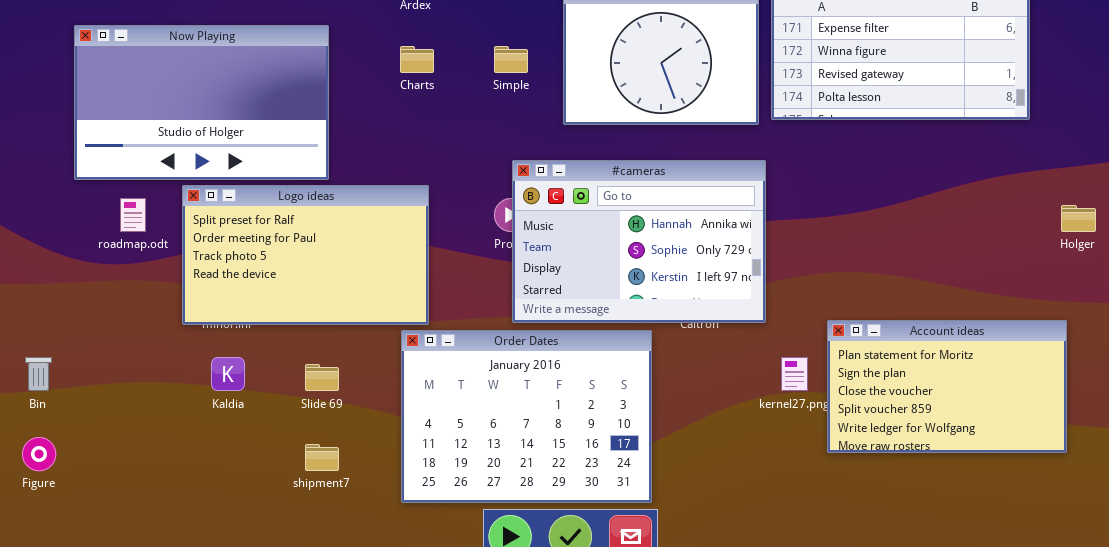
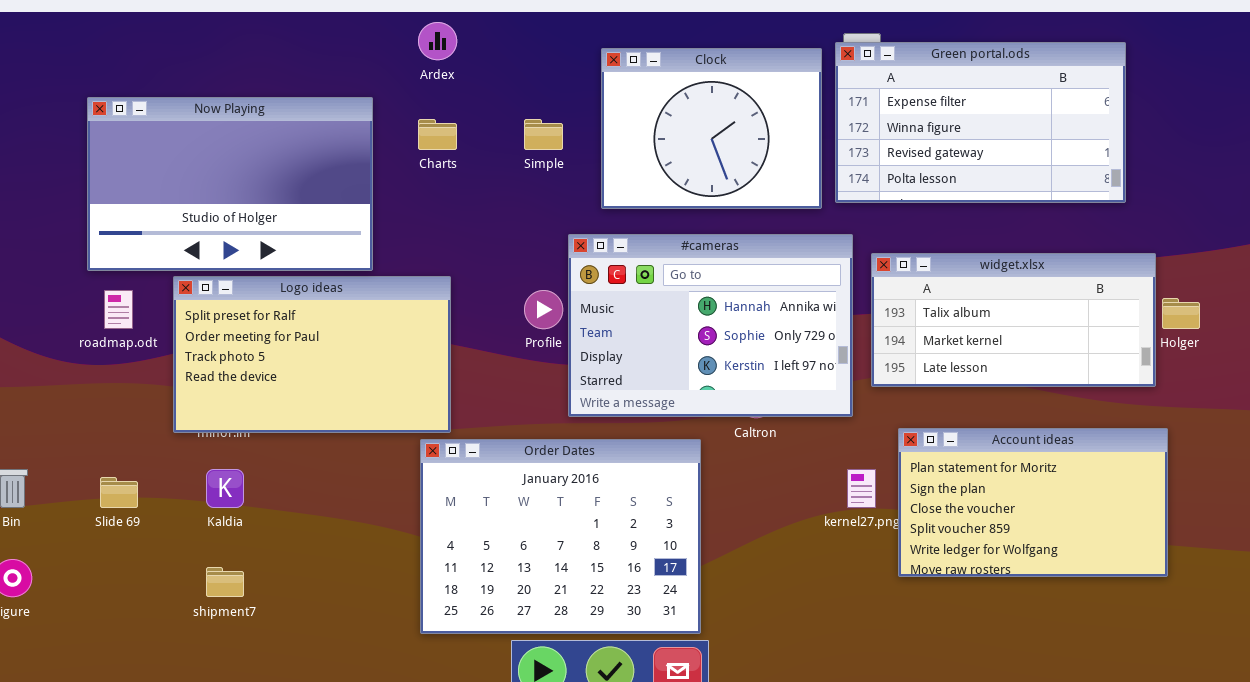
Now Playing: [74,25,329,180] -> [87,97,373,271], moved
#cameras: [512,160,766,323] -> [568,234,853,417], moved
widget.xlsx: none -> [871,253,1156,387], opened
Slide 69: [305,364,339,391] -> [100,477,138,508], moved
shipment7: [305,444,339,471] -> [206,567,244,597], moved

